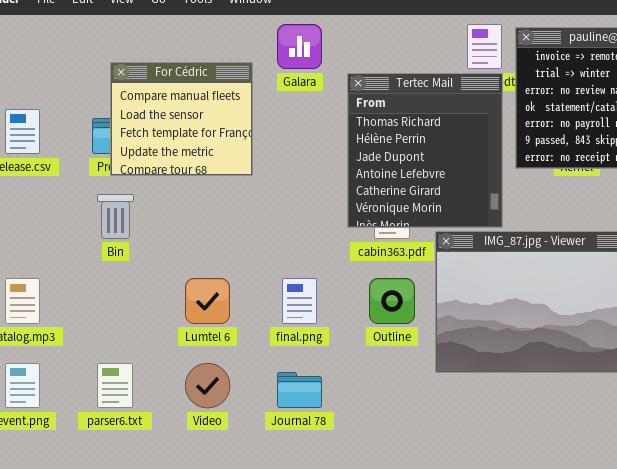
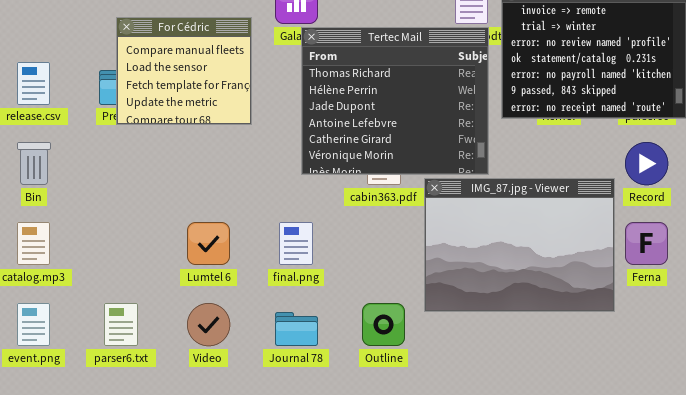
Tertec Mail: [347,73,503,228] -> [301,27,489,175], resized
Bin: [97,194,134,239] -> [17,142,51,185], moved
Outline: [369,278,415,324] -> [362,303,405,346], moved

